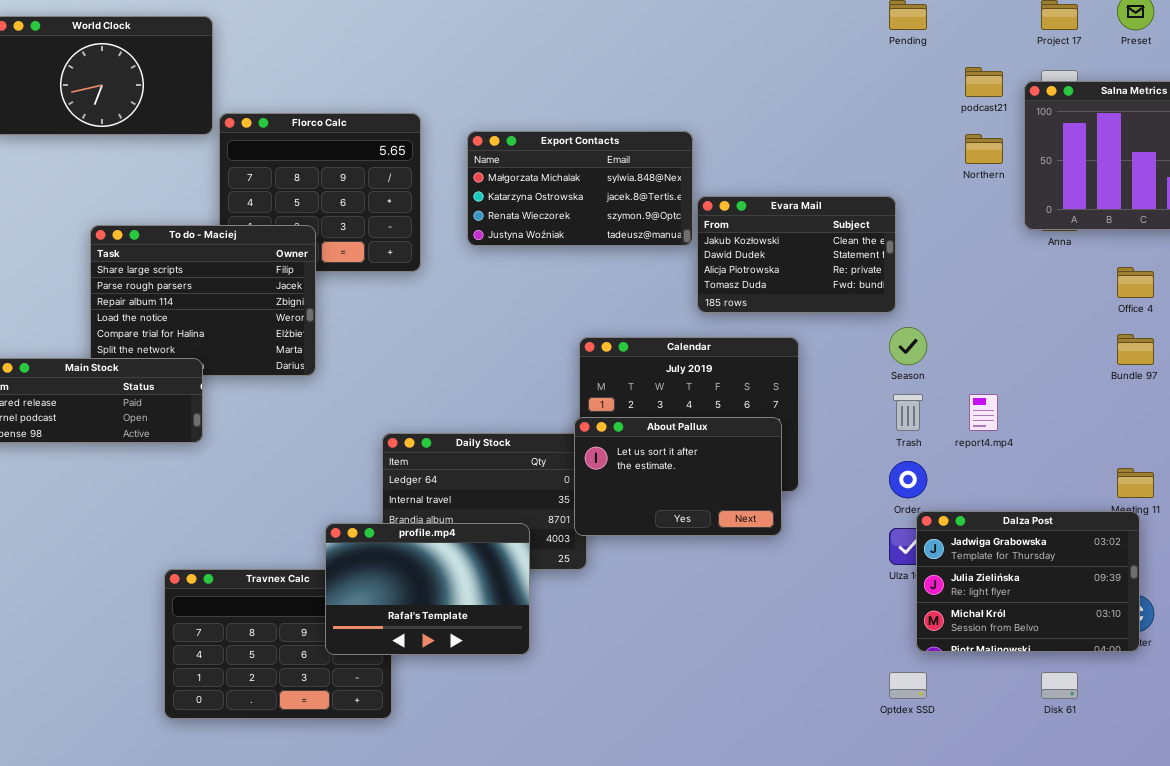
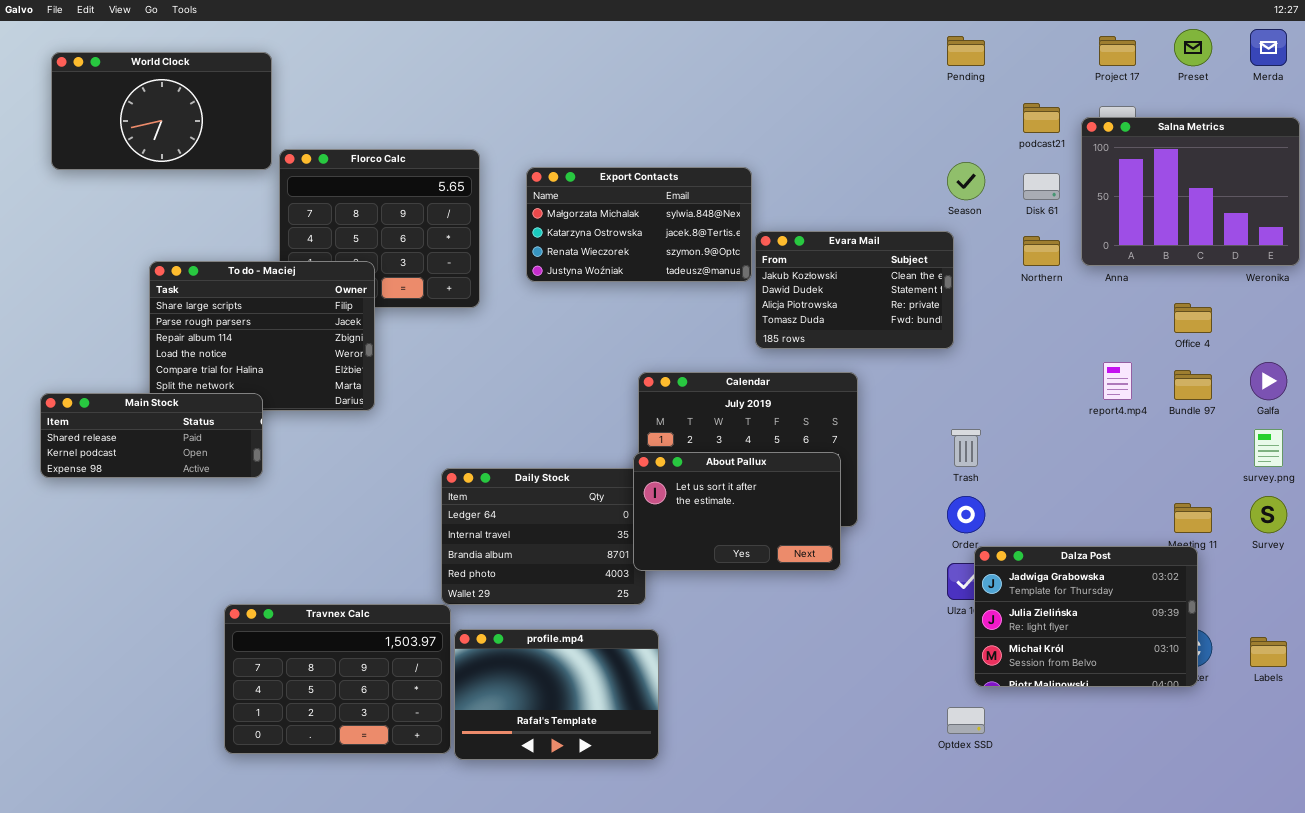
Northern: [965,134,1003,164] -> [1023,236,1060,266], moved
Season: [889,327,927,365] -> [947,162,985,200], moved
report4.mp4: [969,394,998,431] -> [1103,362,1132,400], moved
profile.mp4: [325,523,530,655] -> [454,629,659,760], moved
Disk 61: [1041,672,1078,699] -> [1023,173,1060,200], moved

